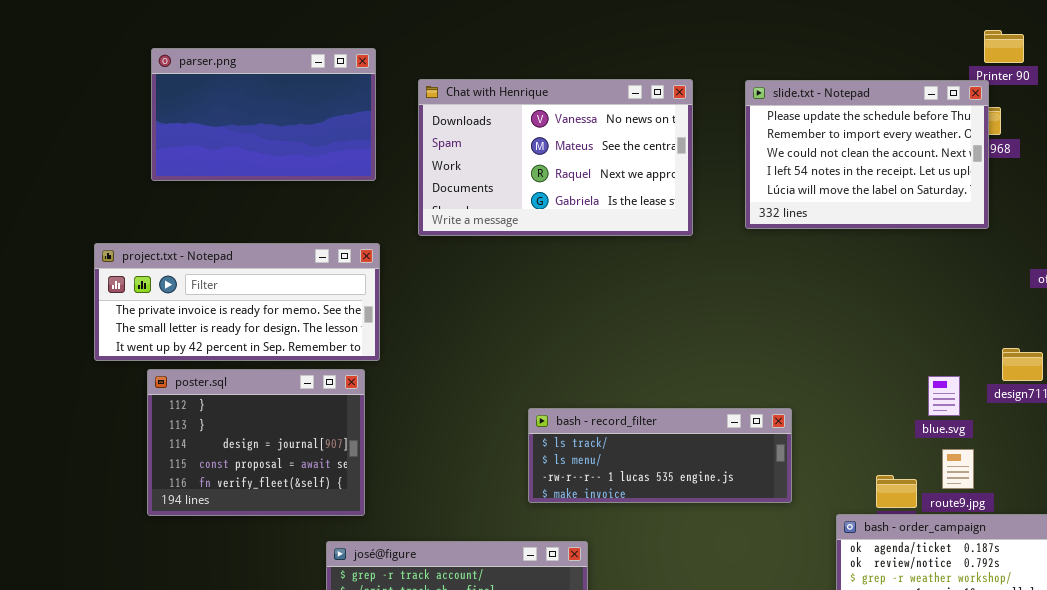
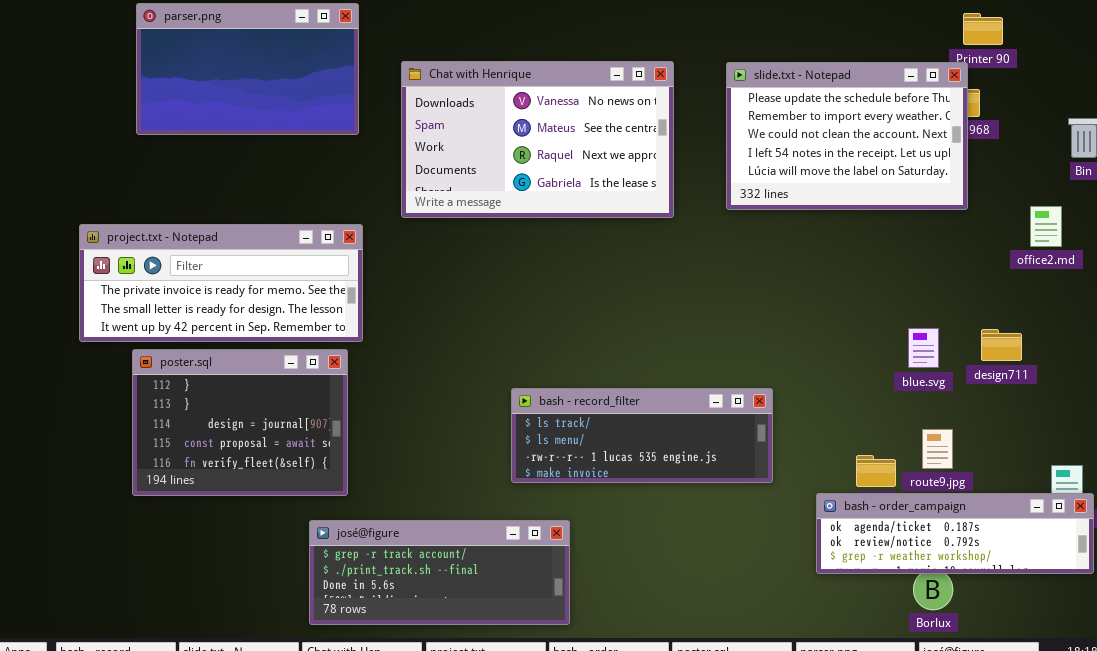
parser.png: [151,48,376,181] -> [136,3,359,135], moved
blue.svg: [928,376,960,416] -> [908,328,939,368], moved

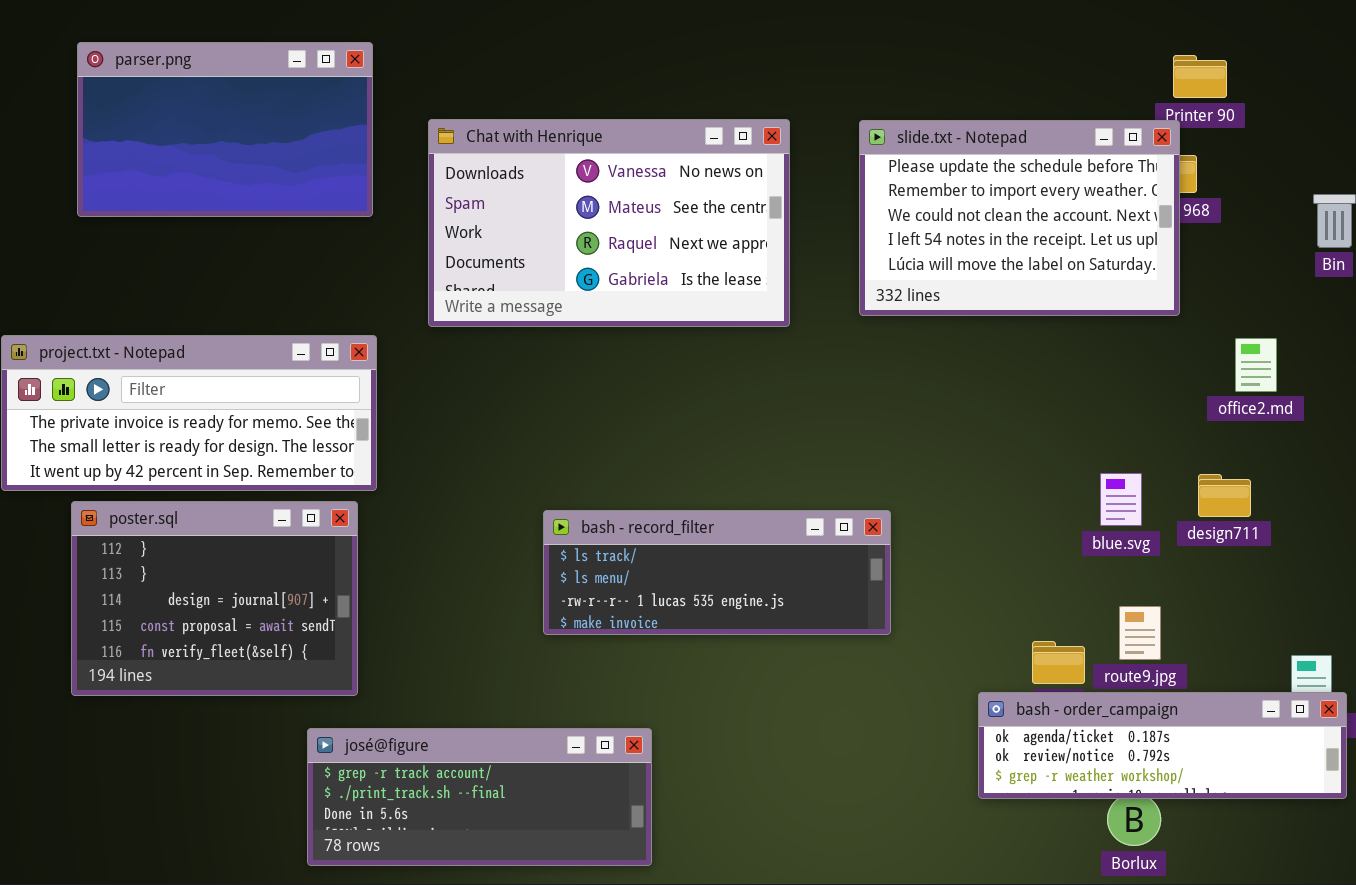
office2.md: [1030,206,1062,247] -> [1235,338,1277,392], moved
bash - record_filter: [511,388,773,483] -> [543,510,891,635], moved

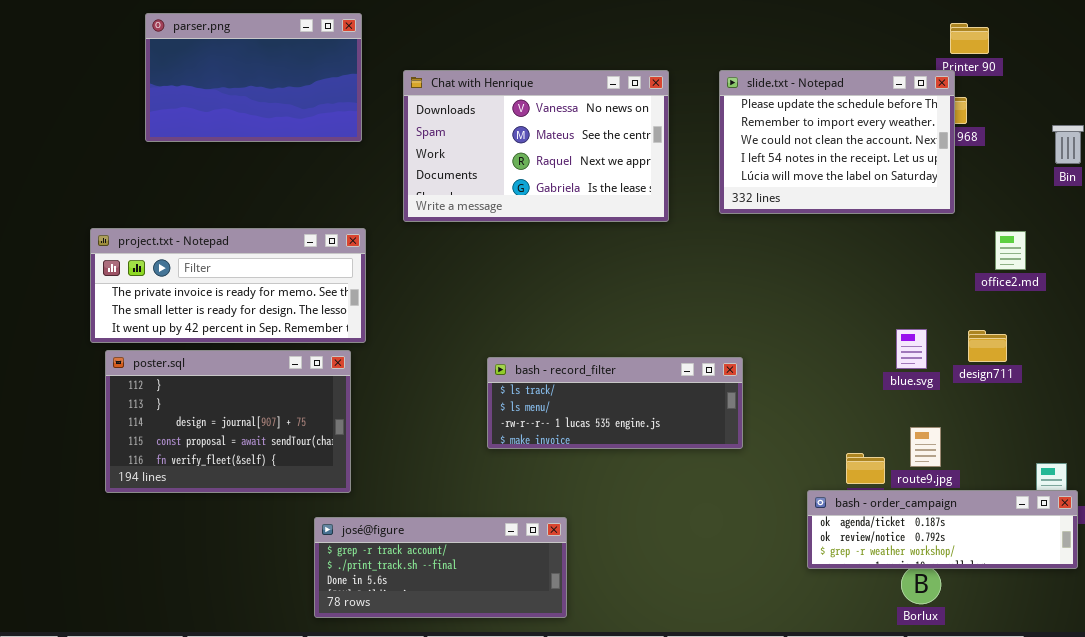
poster.sql: [71,501,358,696] -> [105,350,351,493], resized

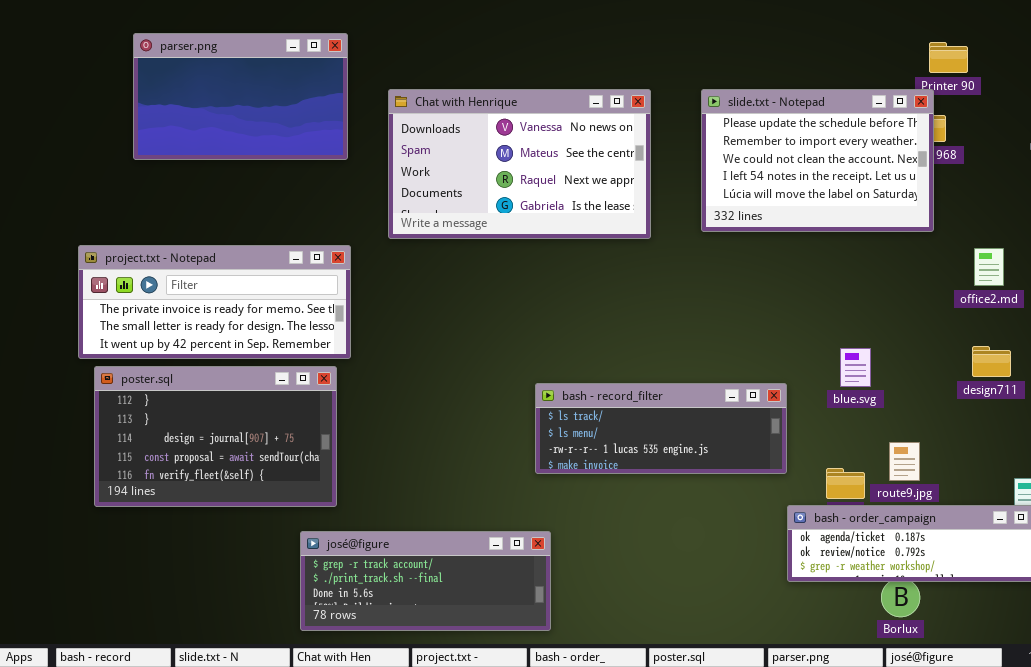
blue.svg: [896,329,927,369] -> [840,348,871,387], moved
design711: [968,330,1007,362] -> [972,346,1011,377], moved
bash - record_filter: [487,357,743,449] -> [535,383,787,474], moved

